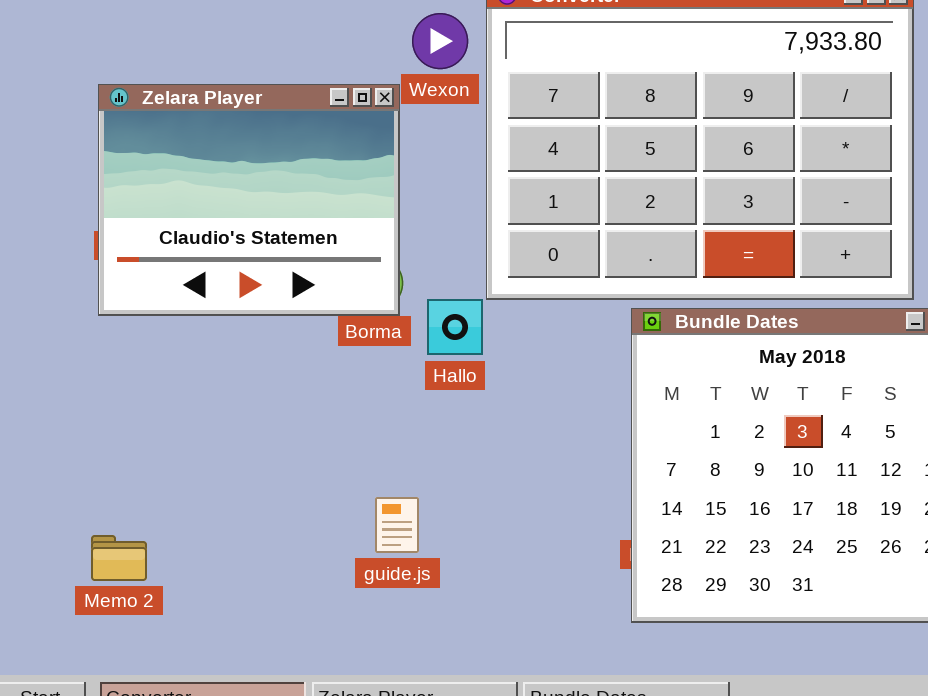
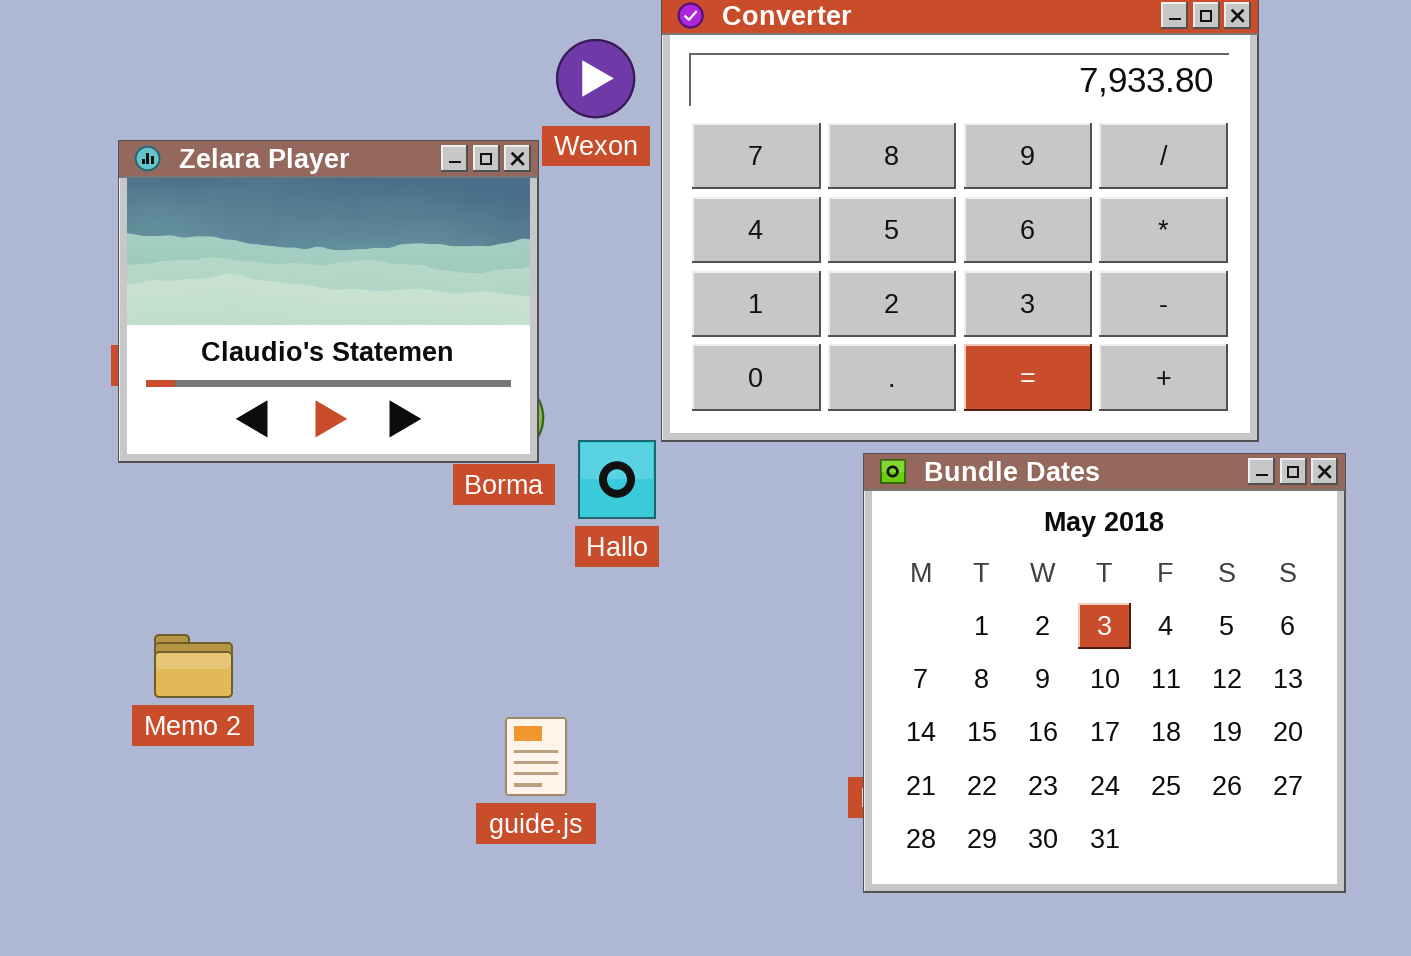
Memo 2: [91,535,147,581] -> [154,634,233,698], moved

